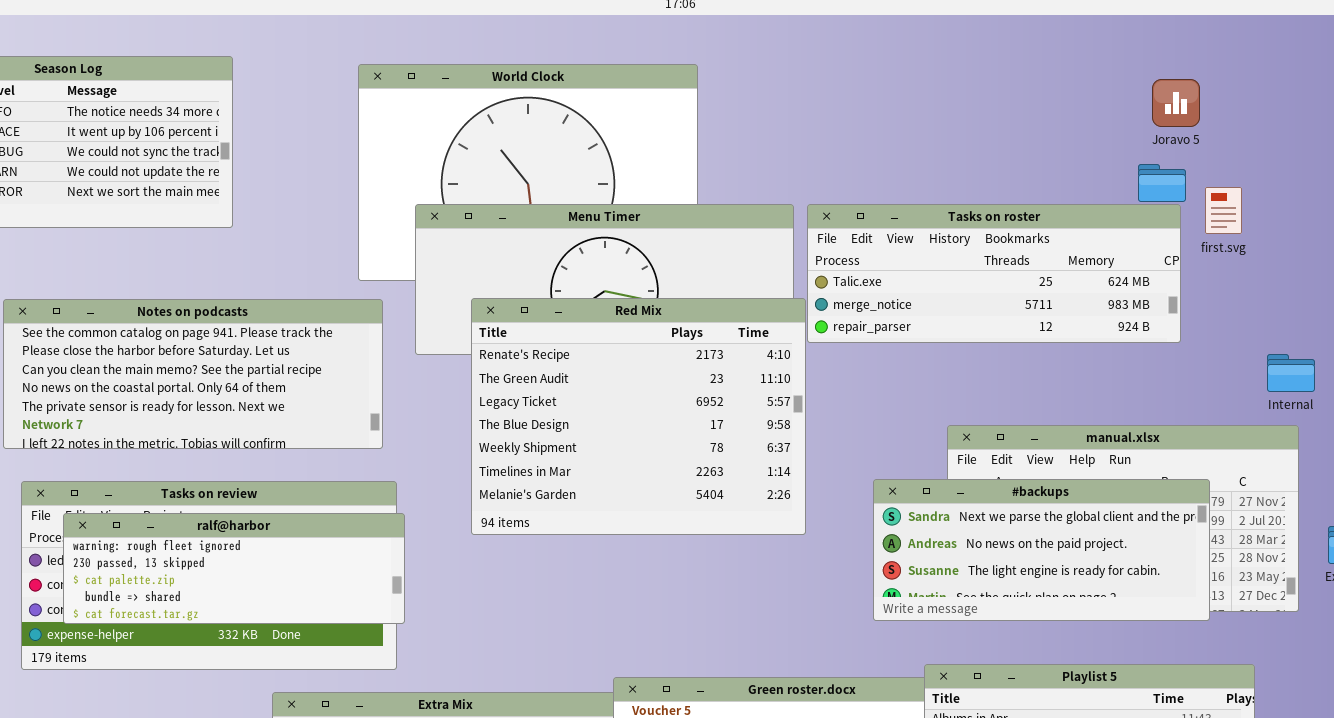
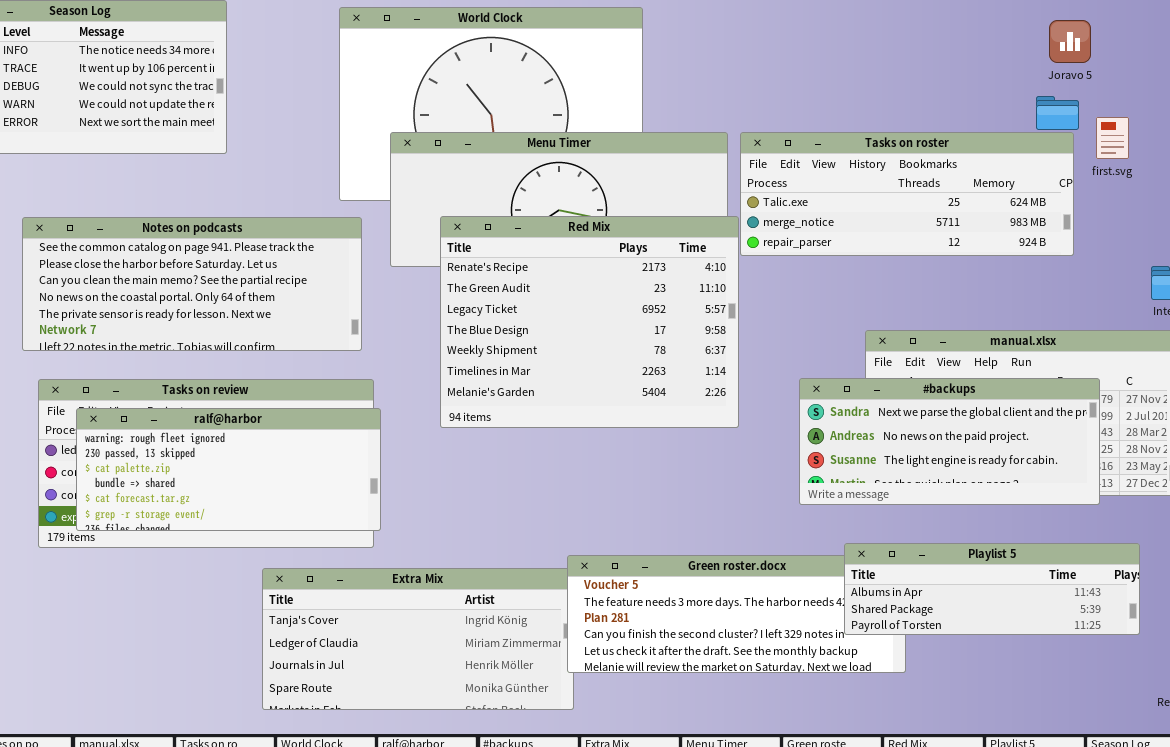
ralf@harbor: [63,513,405,624] -> [76,408,381,531], resized

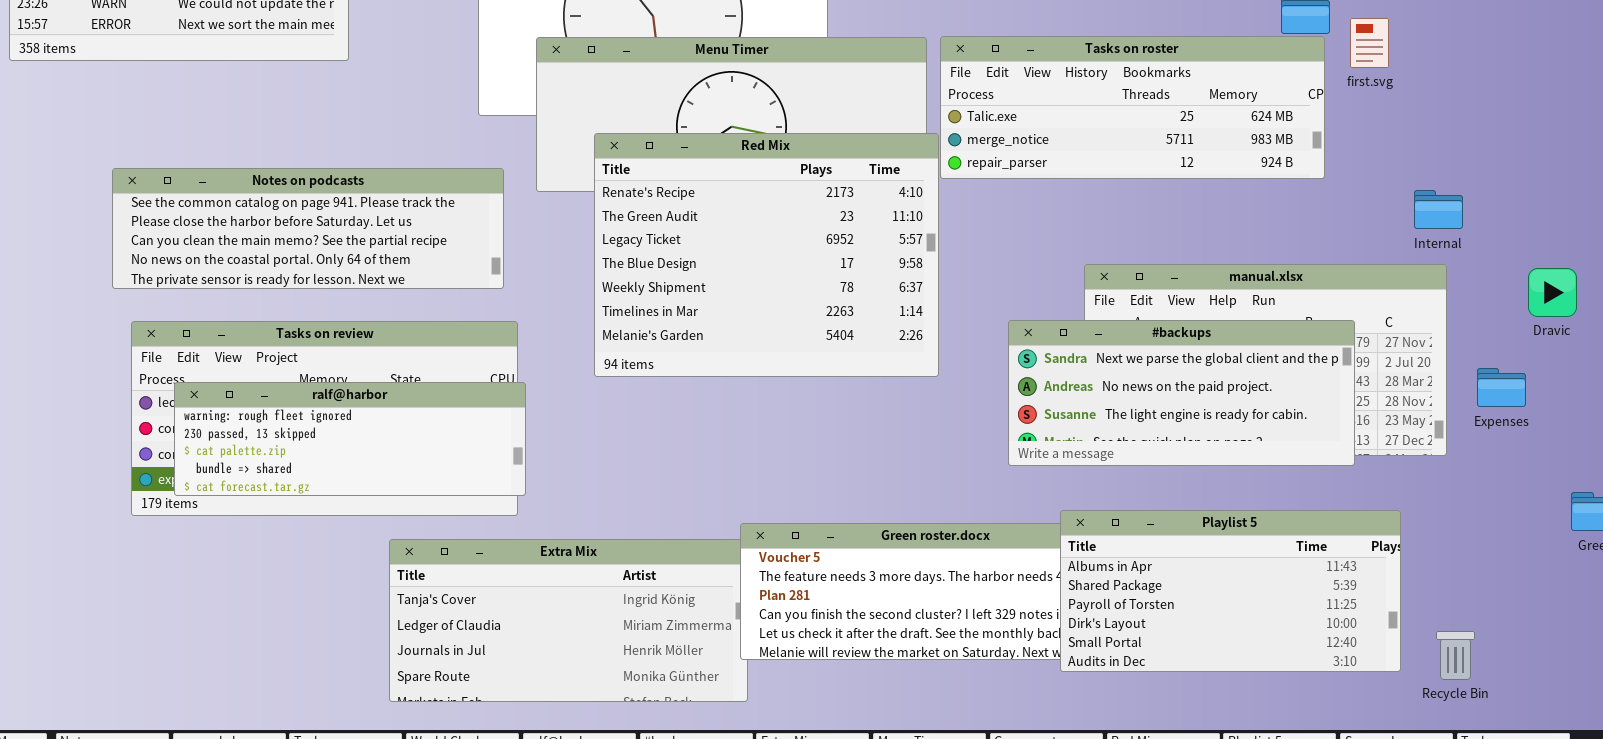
Notes on podcasts: [22,217,362,351] -> [112,168,504,289], resized
ralf@harbor: [76,408,381,531] -> [174,382,526,496], resized
Playlist 5: [844,543,1140,635] -> [1060,510,1401,672], resized

